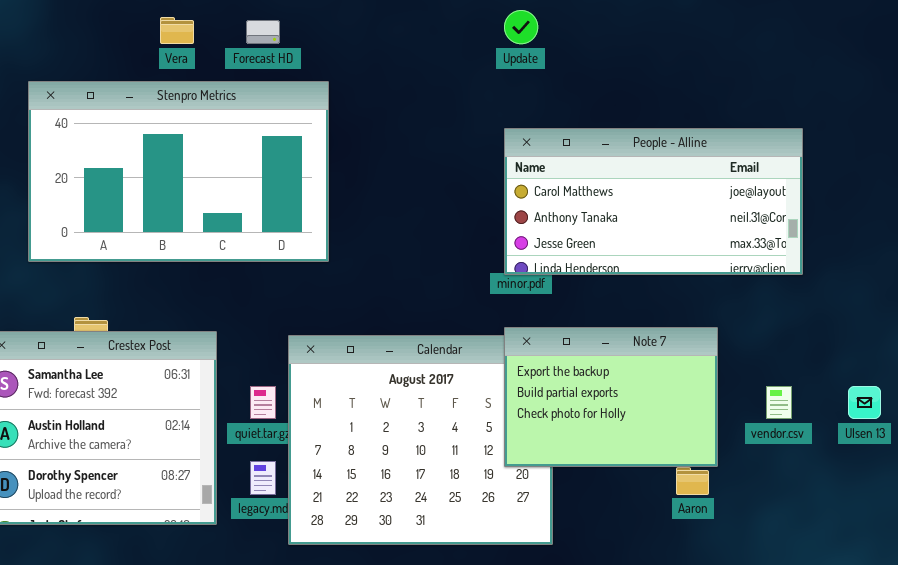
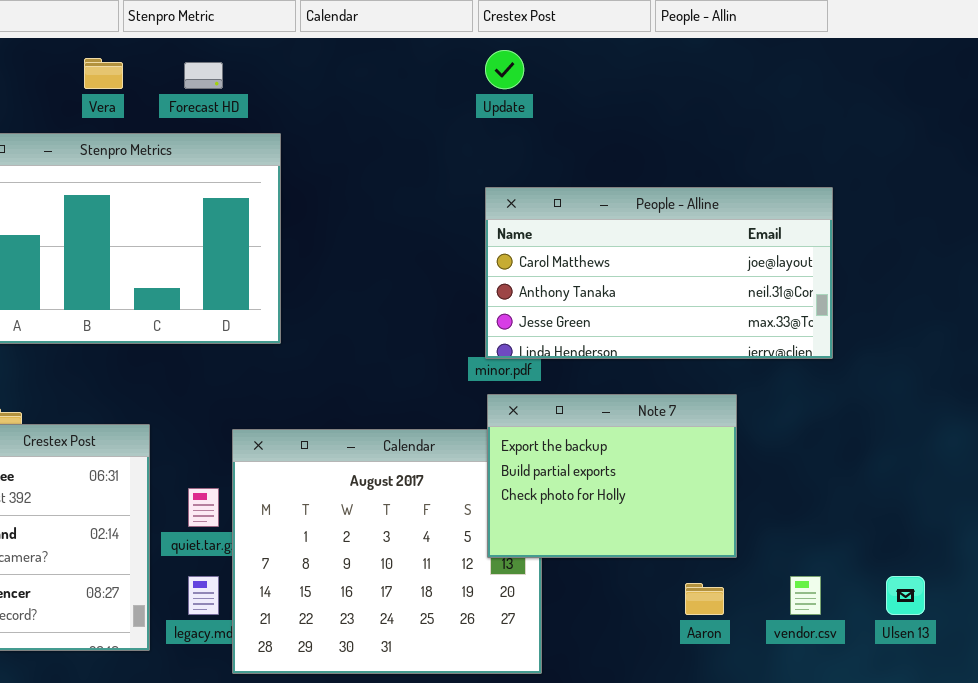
Note 7: [504,327,718,467] -> [487,394,737,558], moved
vendor.csv: [766,386,792,419] -> [790,576,821,615], moved
Ulsen 13: [848,386,881,419] -> [886,576,925,615], moved

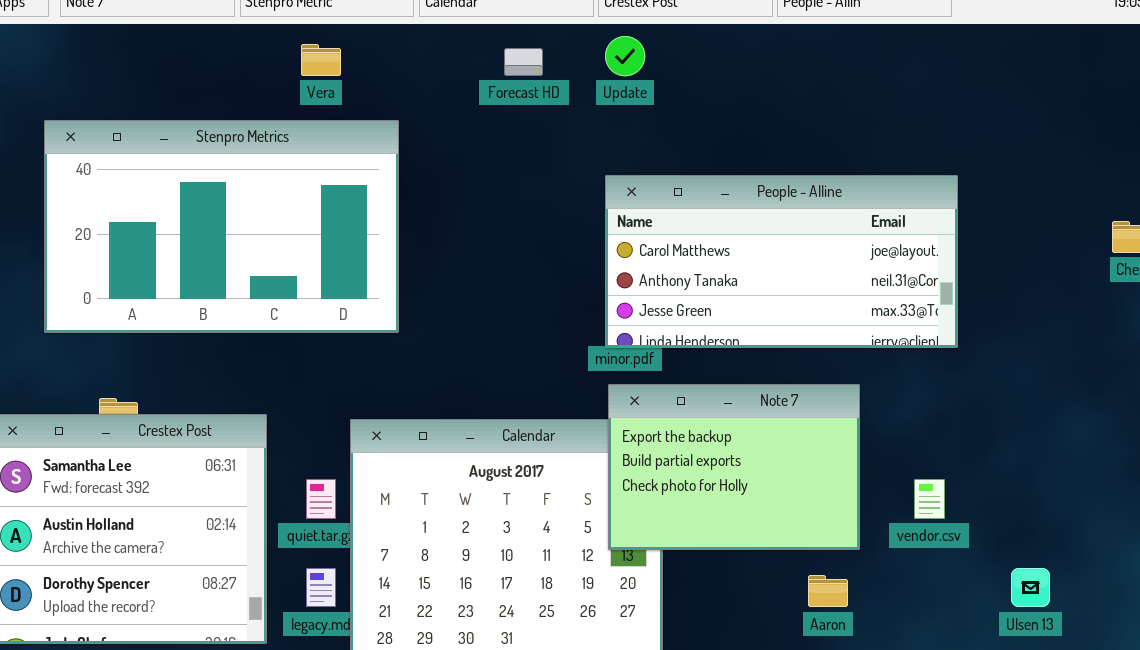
Vera: [84,58,123,89] -> [301,44,341,76], moved
Forecast HD: [184,62,223,89] -> [504,48,543,76], moved
vendor.csv: [790,576,821,615] -> [914,479,945,519], moved

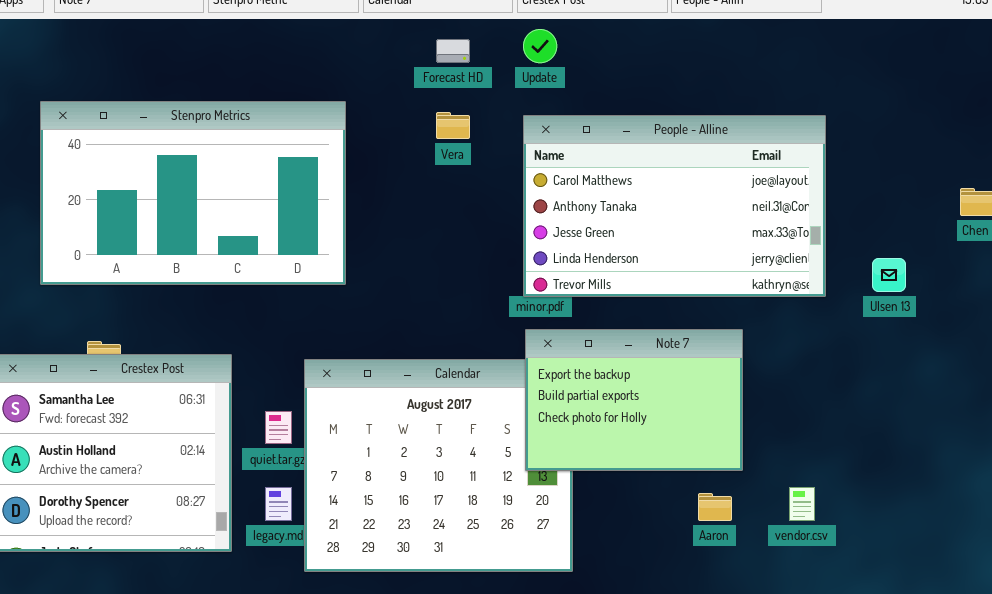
Vera: [301,44,341,76] -> [436,112,470,139], moved
People - Alline: [605,175,958,348] -> [523,115,826,297], resized
vendor.csv: [914,479,945,519] -> [789,487,815,521], moved
Ulsen 13: [1011,568,1050,607] -> [872,258,906,292], moved

